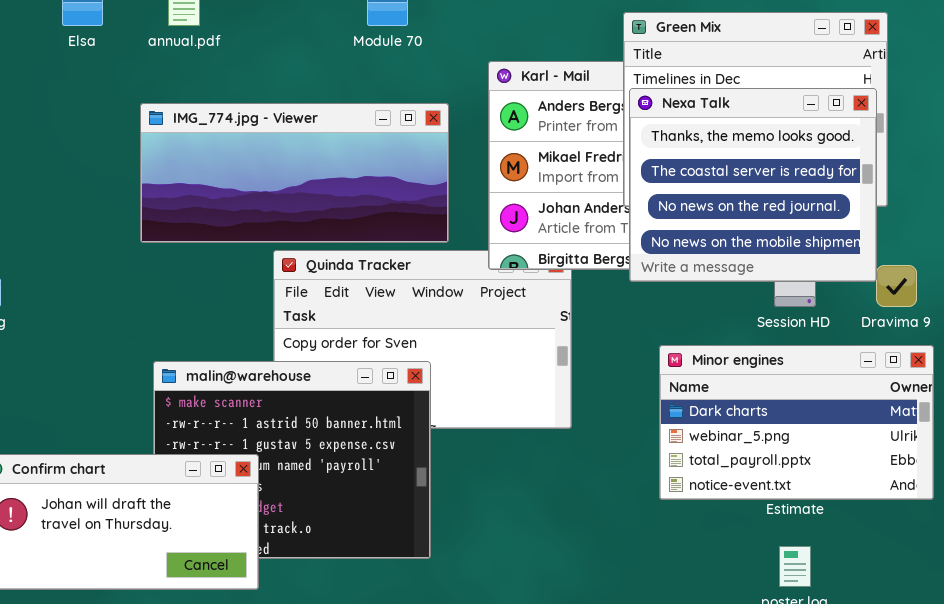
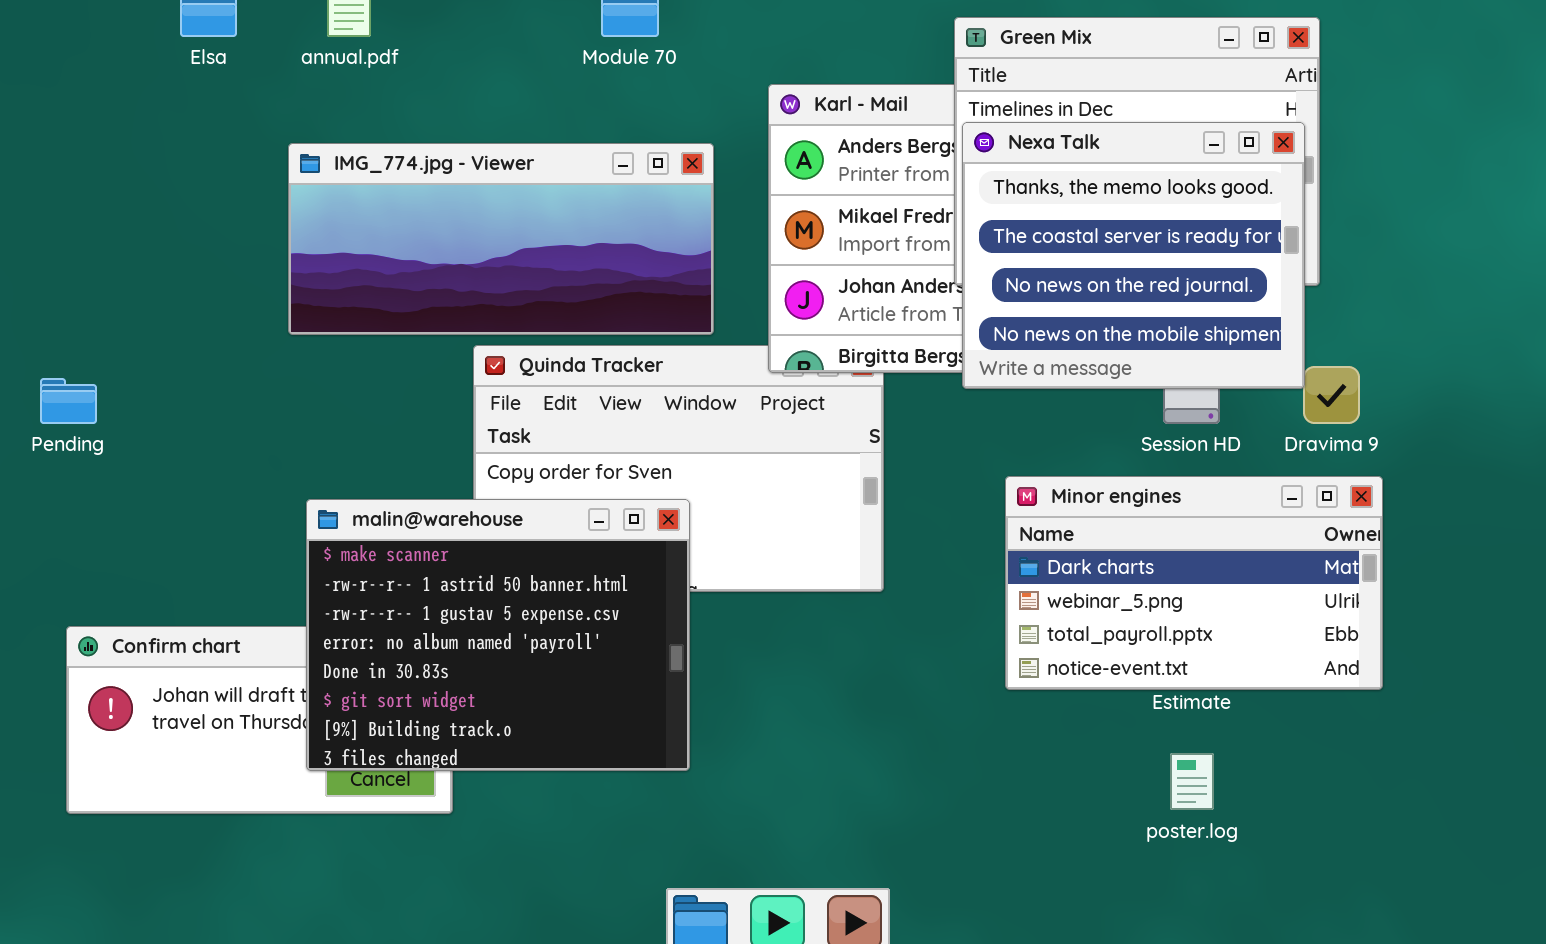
malin@warehouse: [153,361,431,559] -> [306,499,690,771], raised

